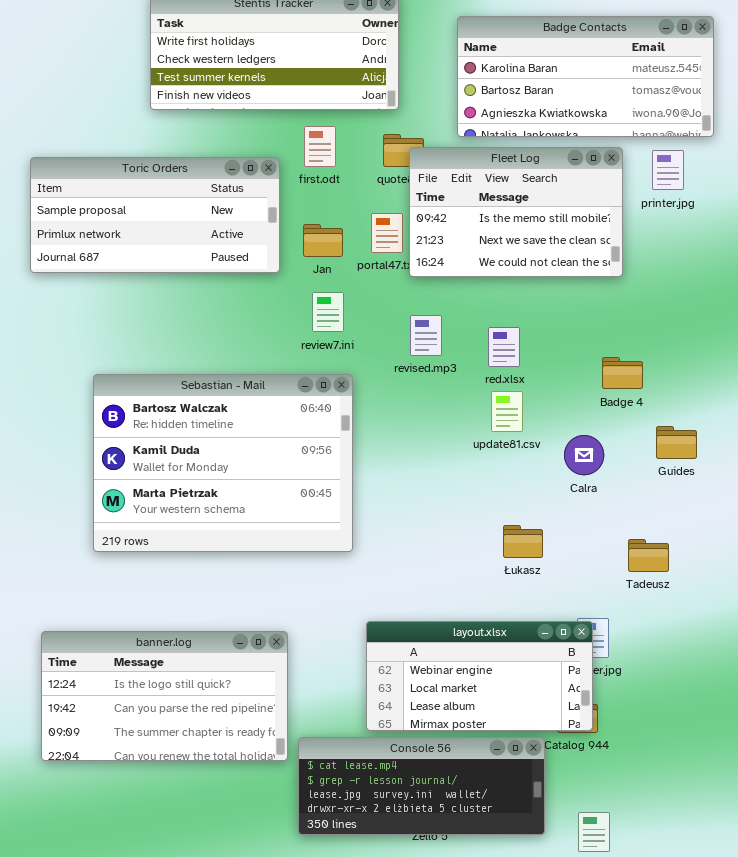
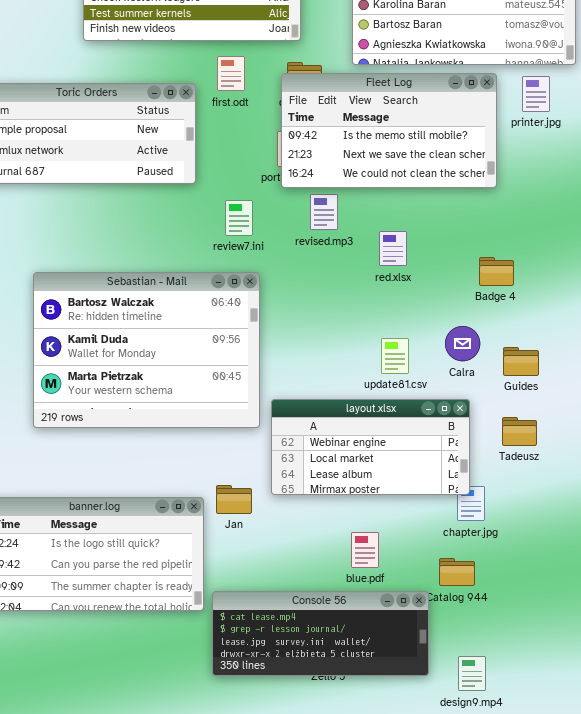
Fleet Log: [409,147,623,277] -> [281,73,497,188], resized
Jan: [303,224,343,257] -> [216,485,252,514], moved
revised.mp3: [410,315,442,356] -> [310,194,338,230], moved
update81.csv: [491,391,523,432] -> [381,338,409,374], moved
Guides: [656,426,697,459] -> [503,347,539,376], moved
layout.xlsx: [366,621,593,731] -> [271,399,470,495], moved

